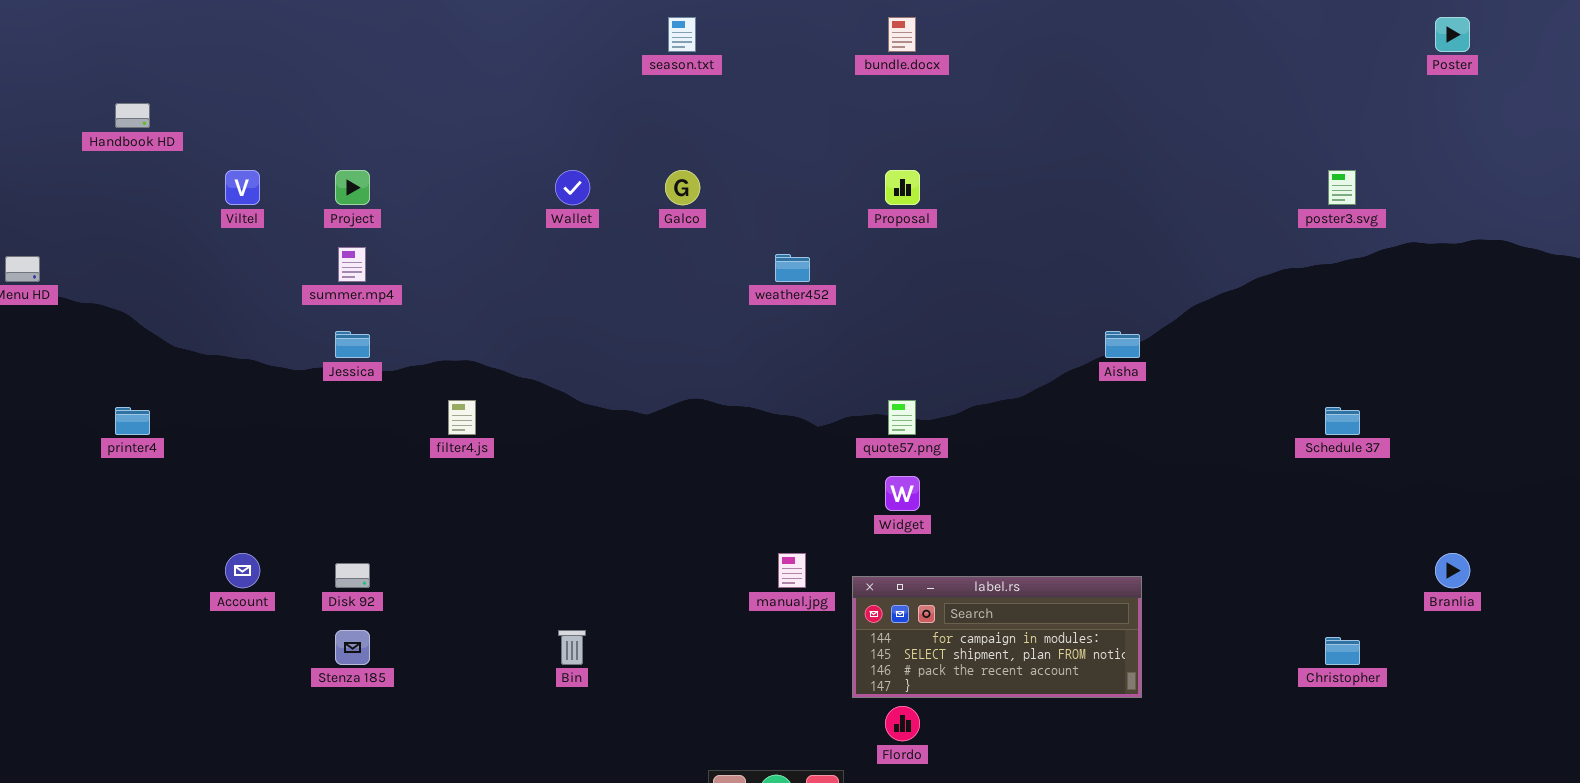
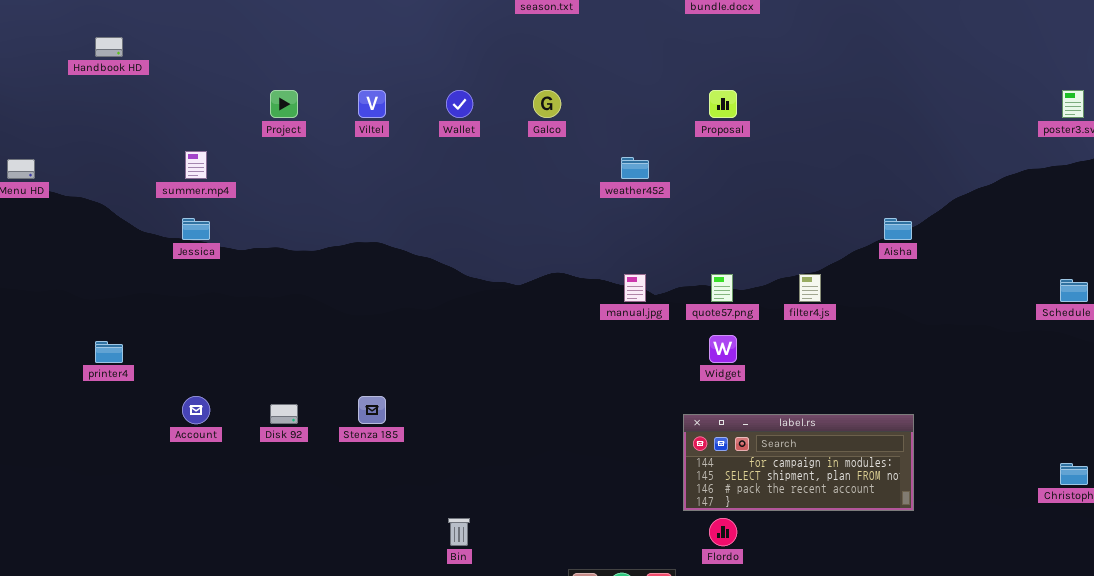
Viltel: [225,170,260,205] -> [358,90,386,118], moved
summer.mp4: [338,247,366,282] -> [185,151,207,179], moved
Jessica: [335,331,370,358] -> [182,218,210,240], moved
filter4.js: [448,400,476,435] -> [799,274,821,302], moved
printer4: [115,407,150,435] -> [95,341,123,363], moved
manual.jpg: [778,553,806,588] -> [624,274,646,302], moved
Stenza 185: [335,630,370,665] -> [358,396,386,424], moved
Bin: [558,630,586,665] -> [448,518,470,546], moved

